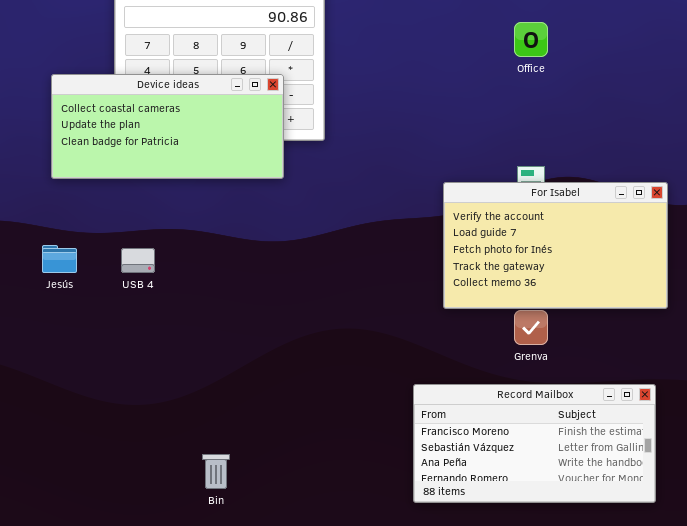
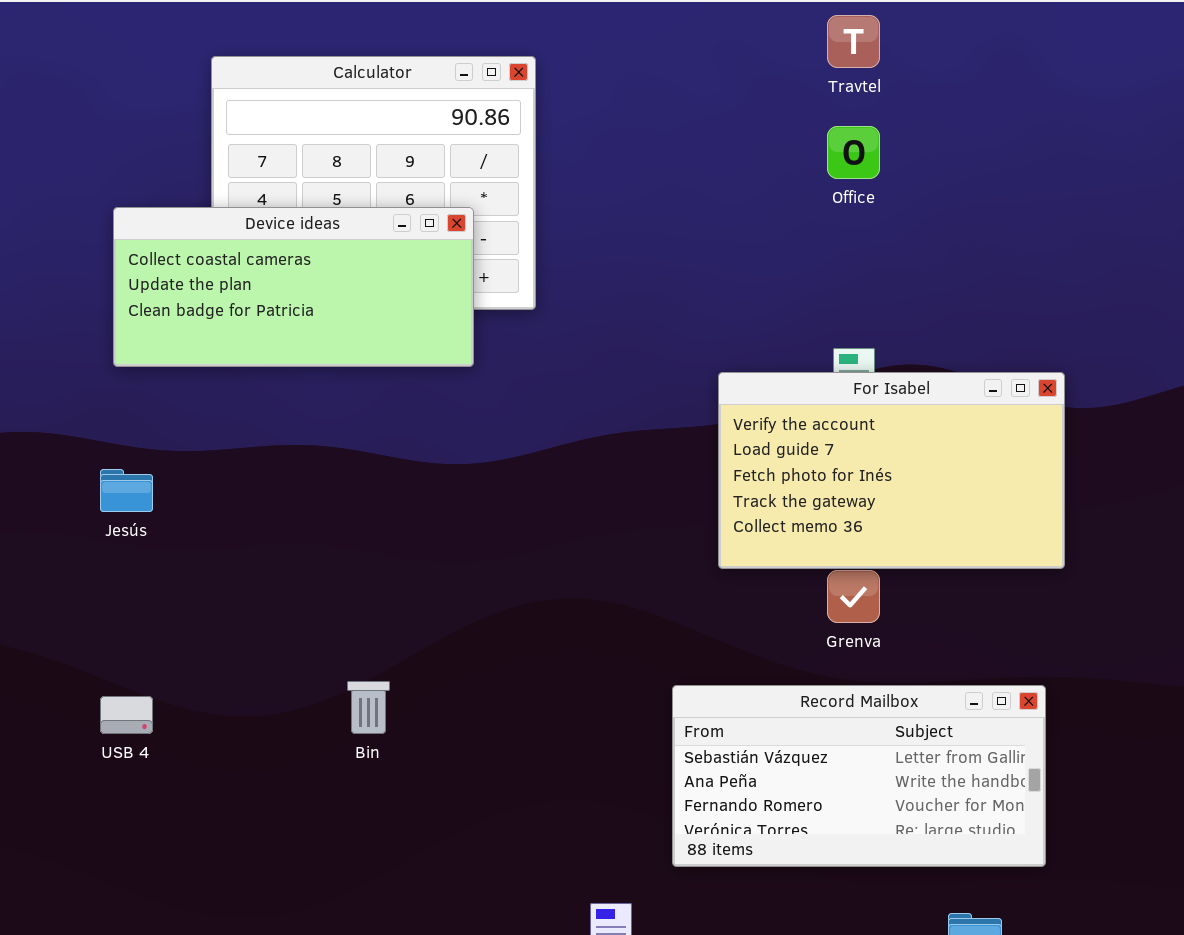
USB 4: [121,248,155,273] -> [100,696,153,734], moved
Record Mailbox: [413,384,656,503] -> [672,685,1046,867], scrolled down 1 row
Bin: [202,454,230,489] -> [347,681,390,734], moved

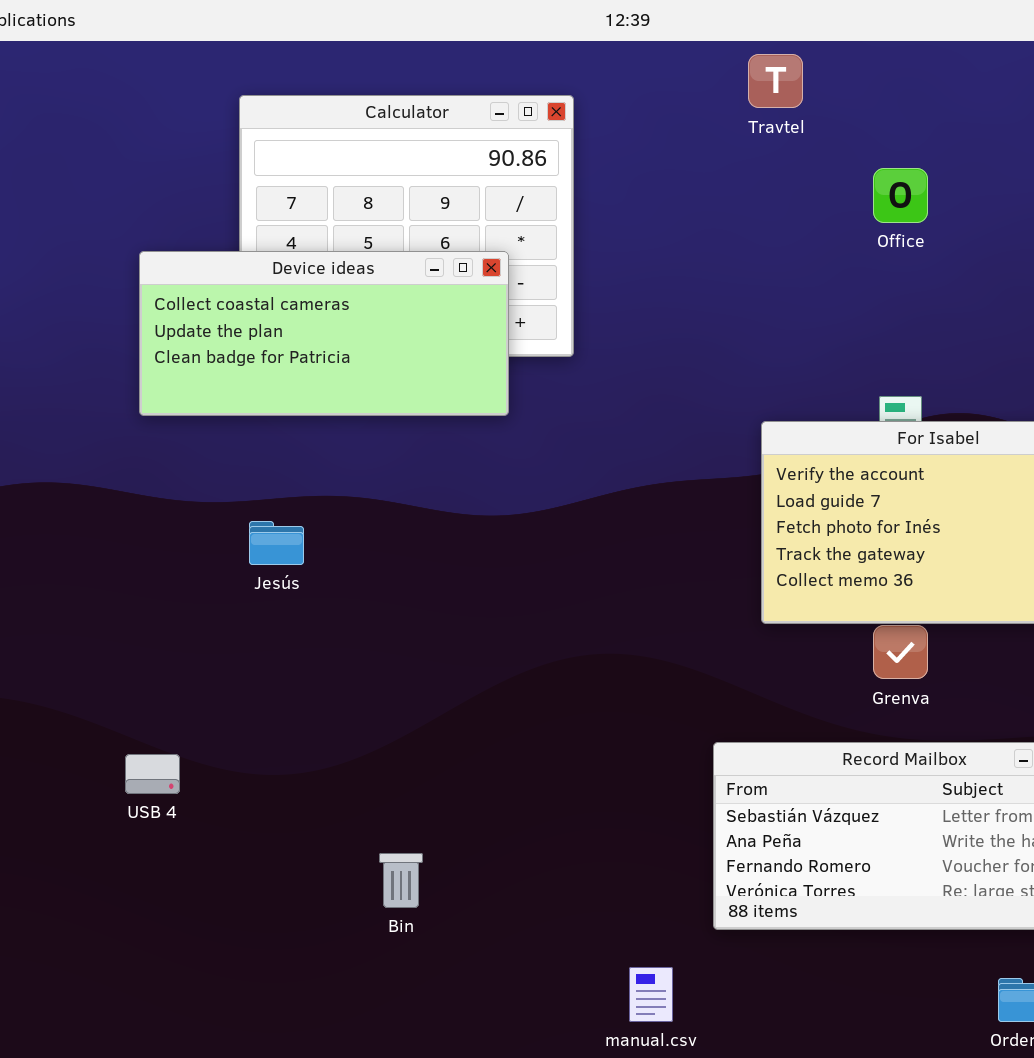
Travtel: [827,15,880,68] -> [748,54,803,108], moved
Jesús: [100,469,153,512] -> [249,521,304,565], moved
Bin: [347,681,390,734] -> [379,853,423,908], moved

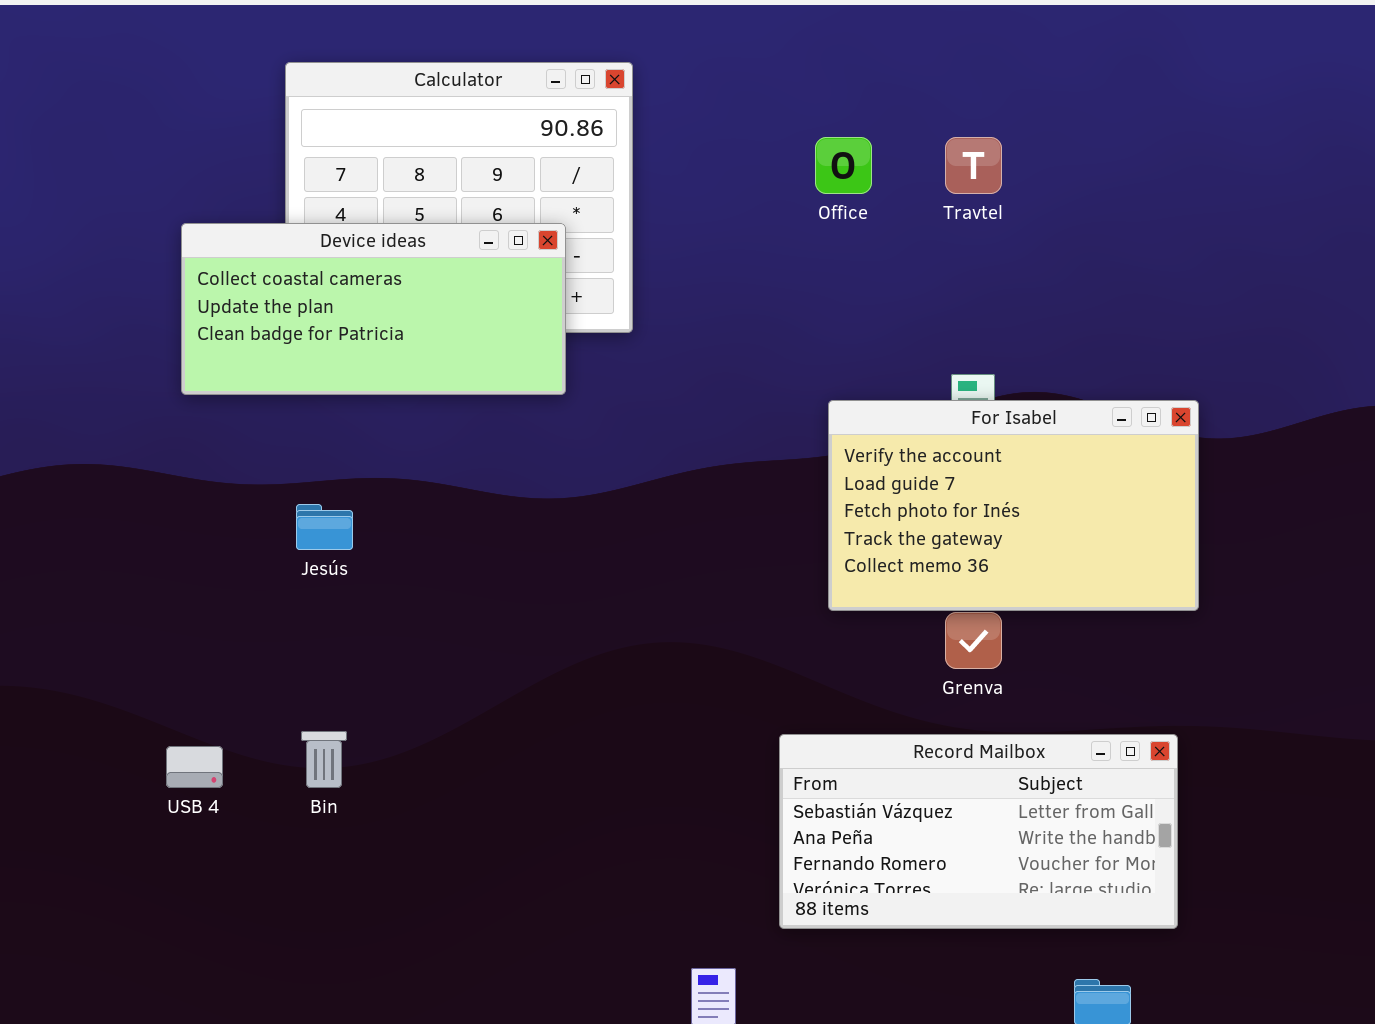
Travtel: [748,54,803,108] -> [945,137,1002,194], moved
Office: [873,168,928,223] -> [815,137,872,194], moved
Bin: [379,853,423,908] -> [301,731,347,788], moved

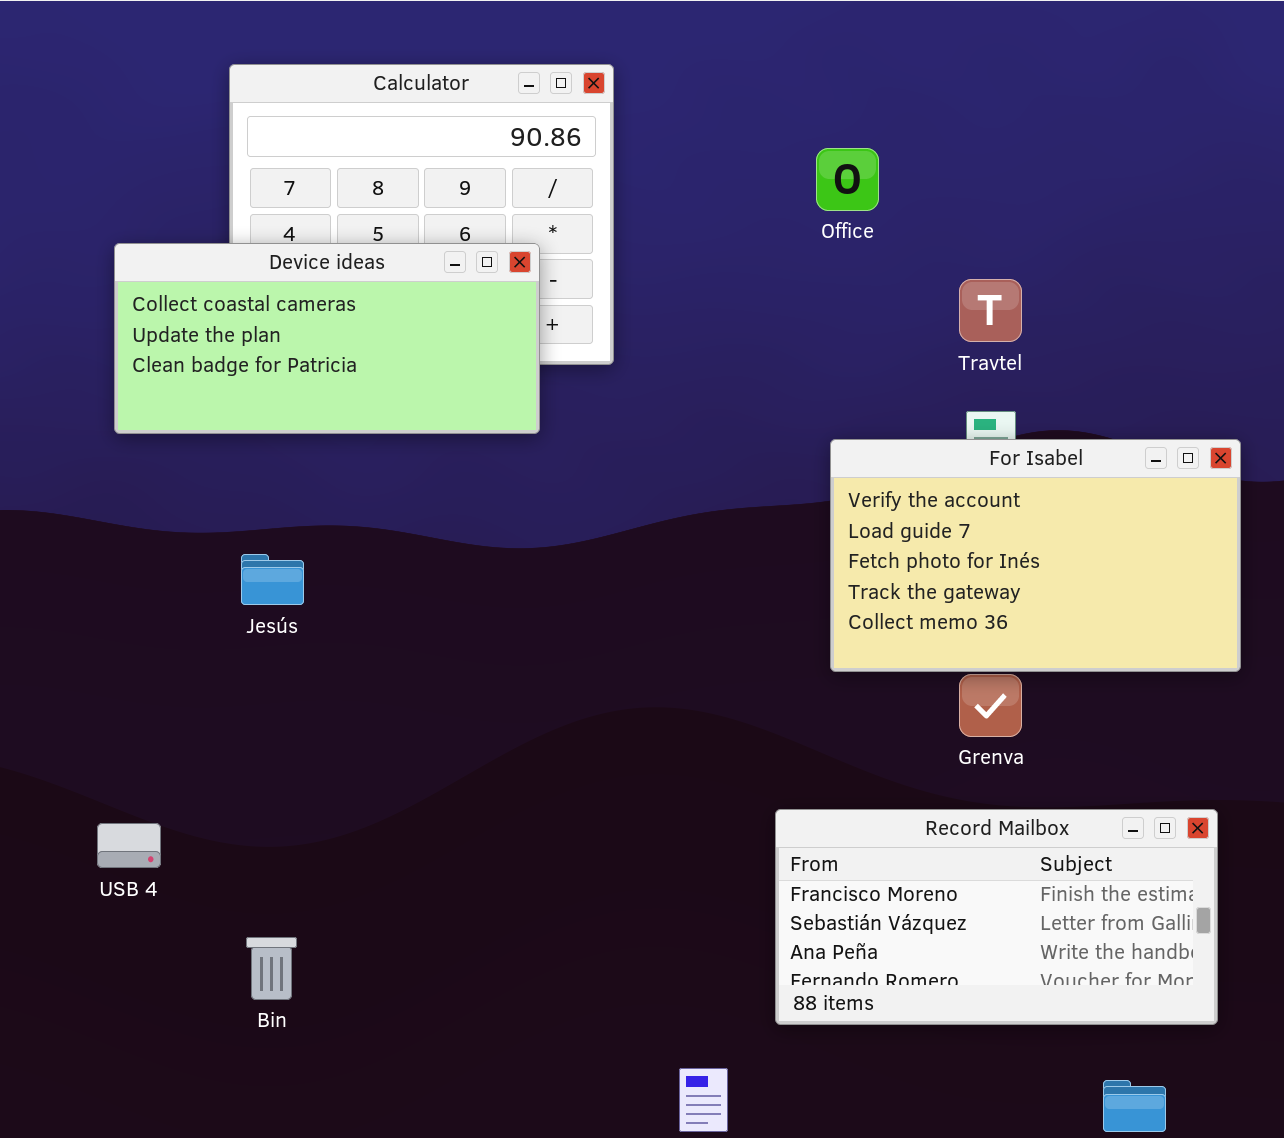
Travtel: [945,137,1002,194] -> [959,279,1022,342], moved
Bin: [301,731,347,788] -> [246,937,297,1000], moved
Record Mailbox: [779,734,1178,929] -> [775,809,1218,1025], scrolled up 1 row

